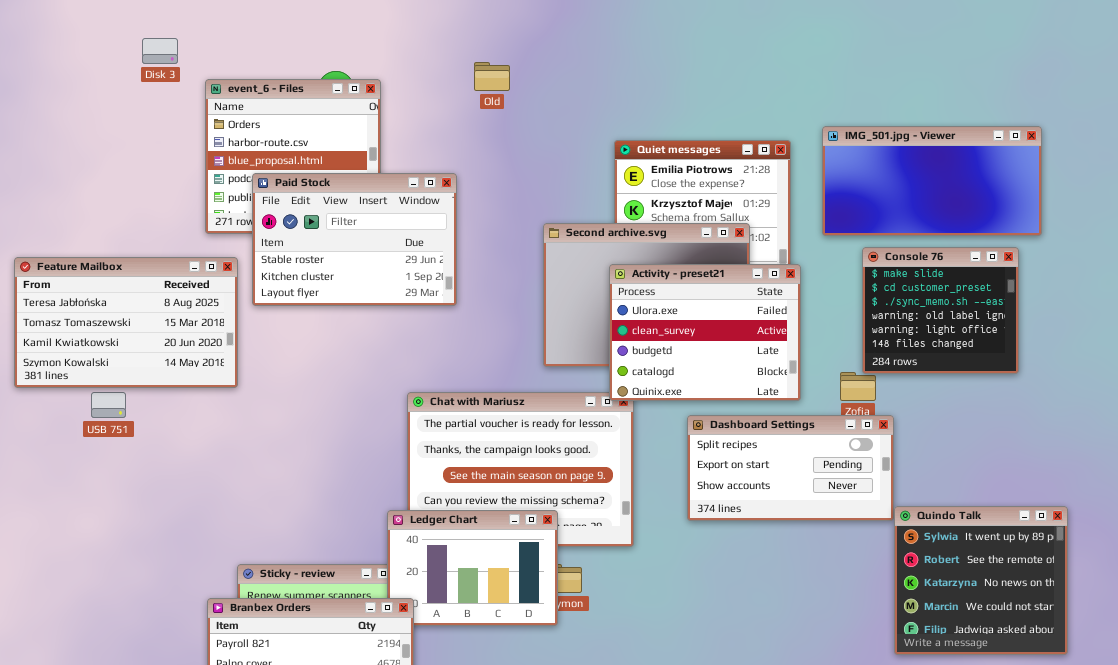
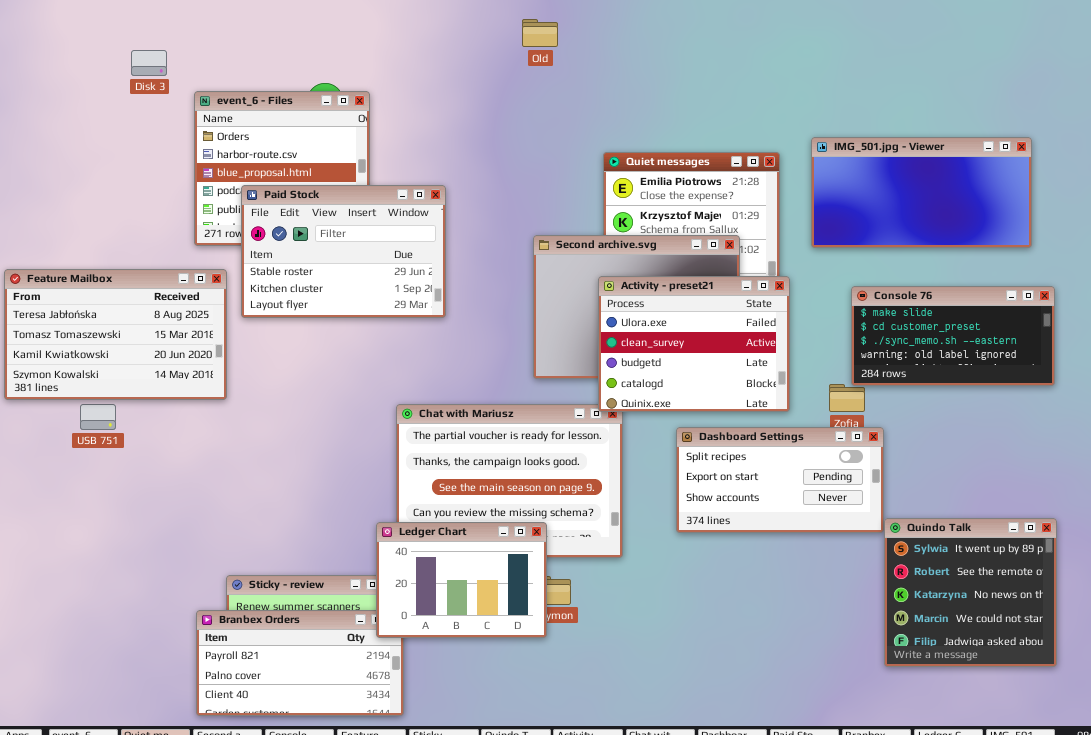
Old: [474,62,510,91] -> [522,19,558,47], moved
Console 76: [862,247,1019,374] -> [851,286,1055,386], resized
Ledger Chart: [387,510,558,626] -> [376,522,547,638], raised

